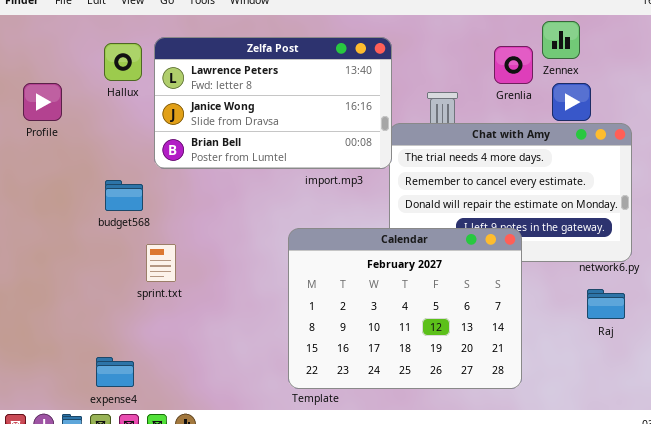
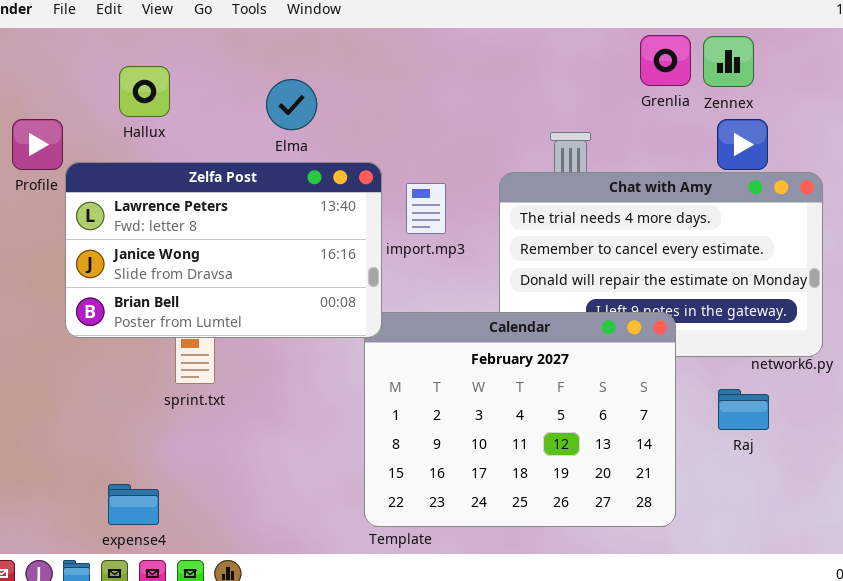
Zelfa Post: [154,37,392,169] -> [65,162,382,338], moved
Grenlia: [494,46,533,84] -> [640,35,691,86], moved
Raj: [587,289,625,319] -> [718,389,769,430], moved

